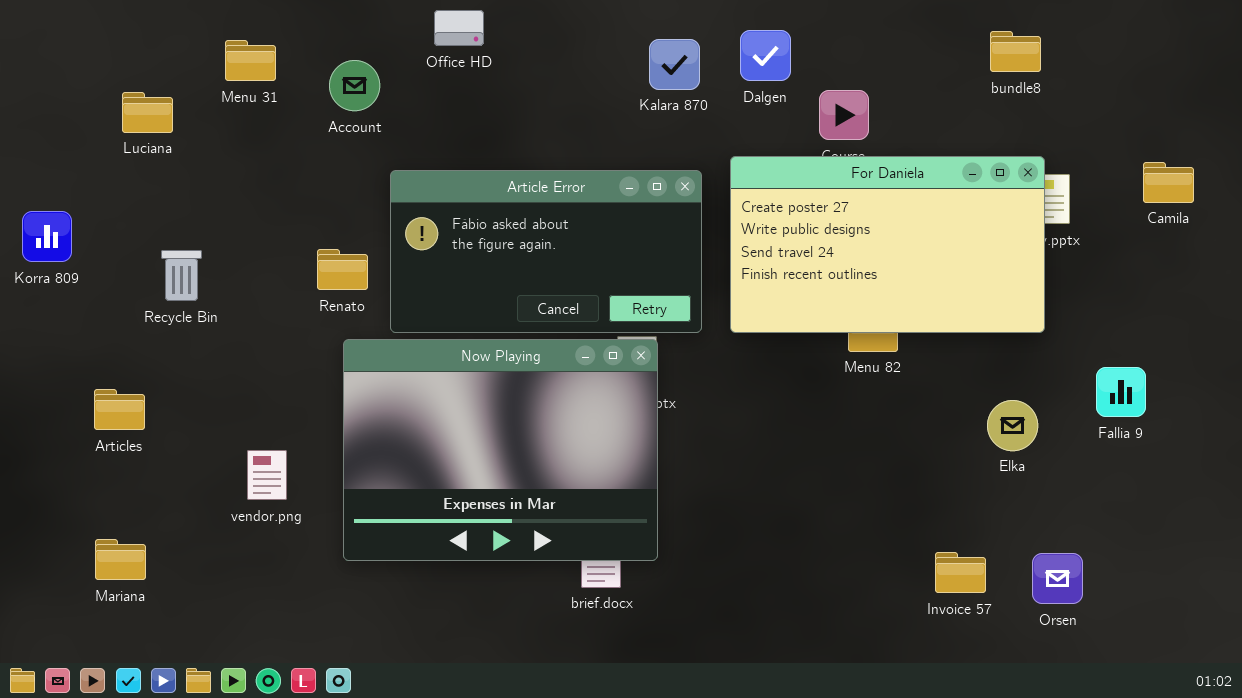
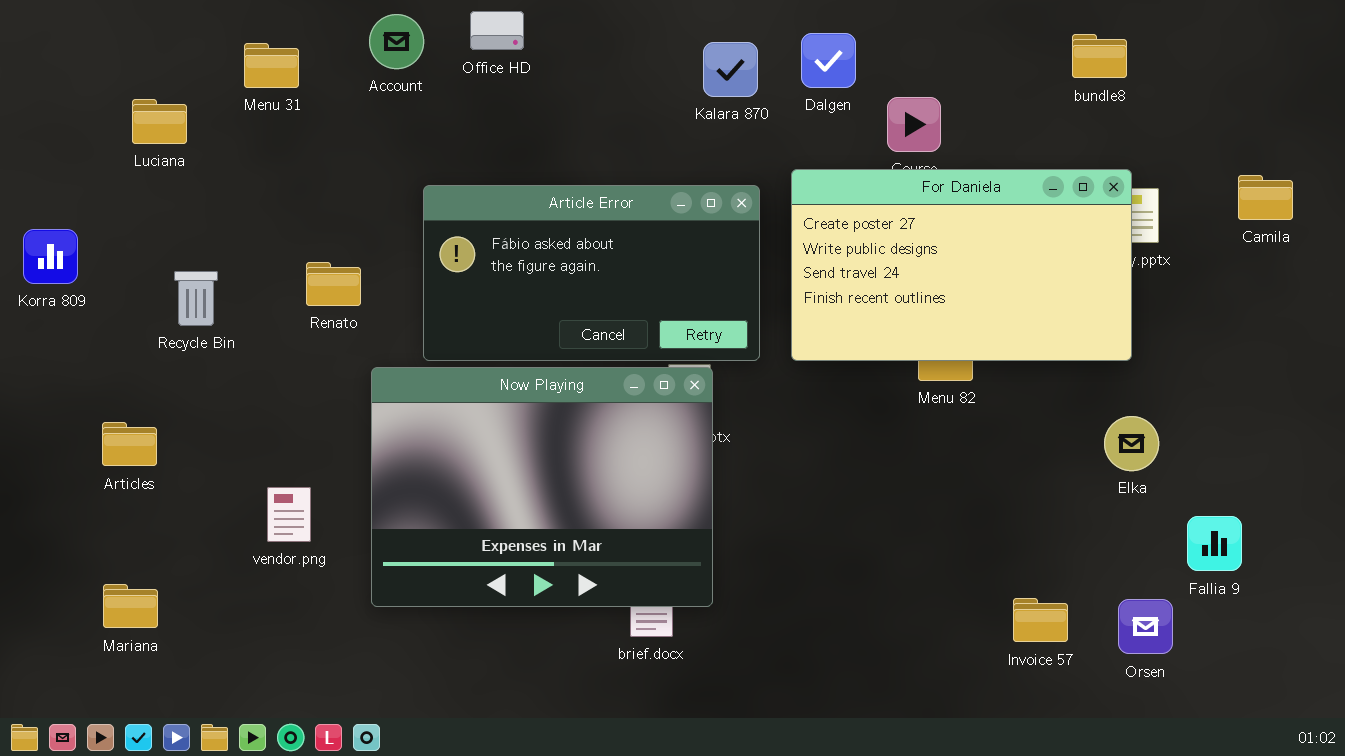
Account: [329,60,380,111] -> [369,14,424,69], moved
Renato: [317,249,368,290] -> [306,262,361,306], moved
Fallia 9: [1096,367,1146,417] -> [1187,516,1242,571], moved
Elka: [987,400,1038,451] -> [1104,416,1159,471], moved

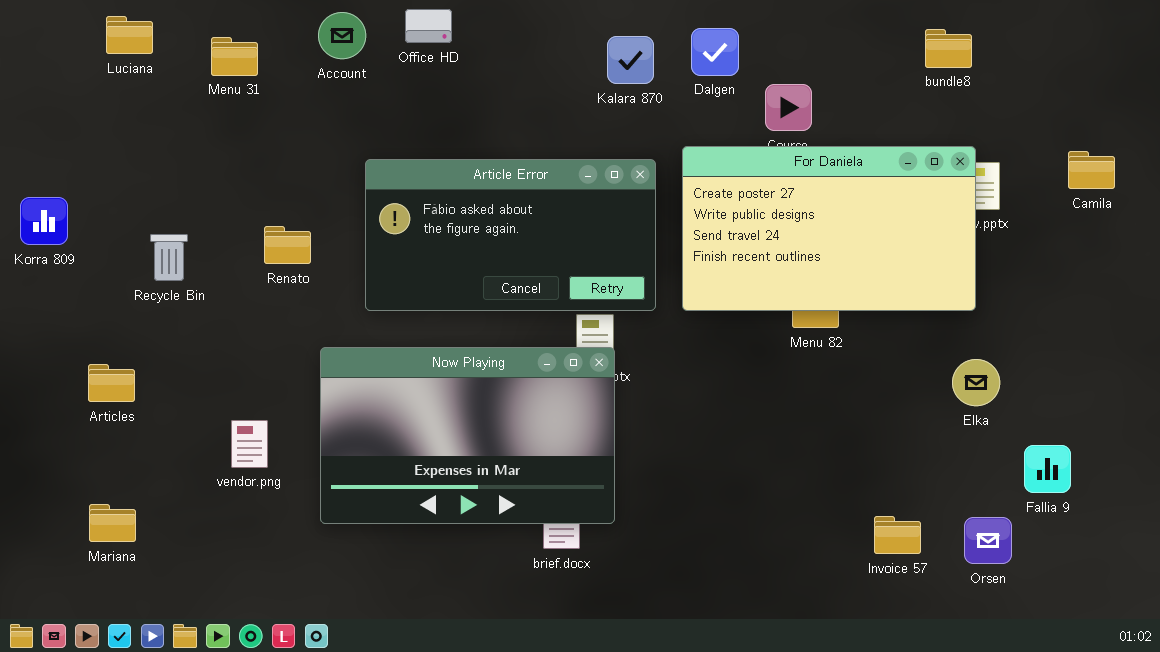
Luciana: [132,99,187,144] -> [106,16,153,54], moved
Now Playing: [371,367,713,607] -> [320,347,615,524], resized

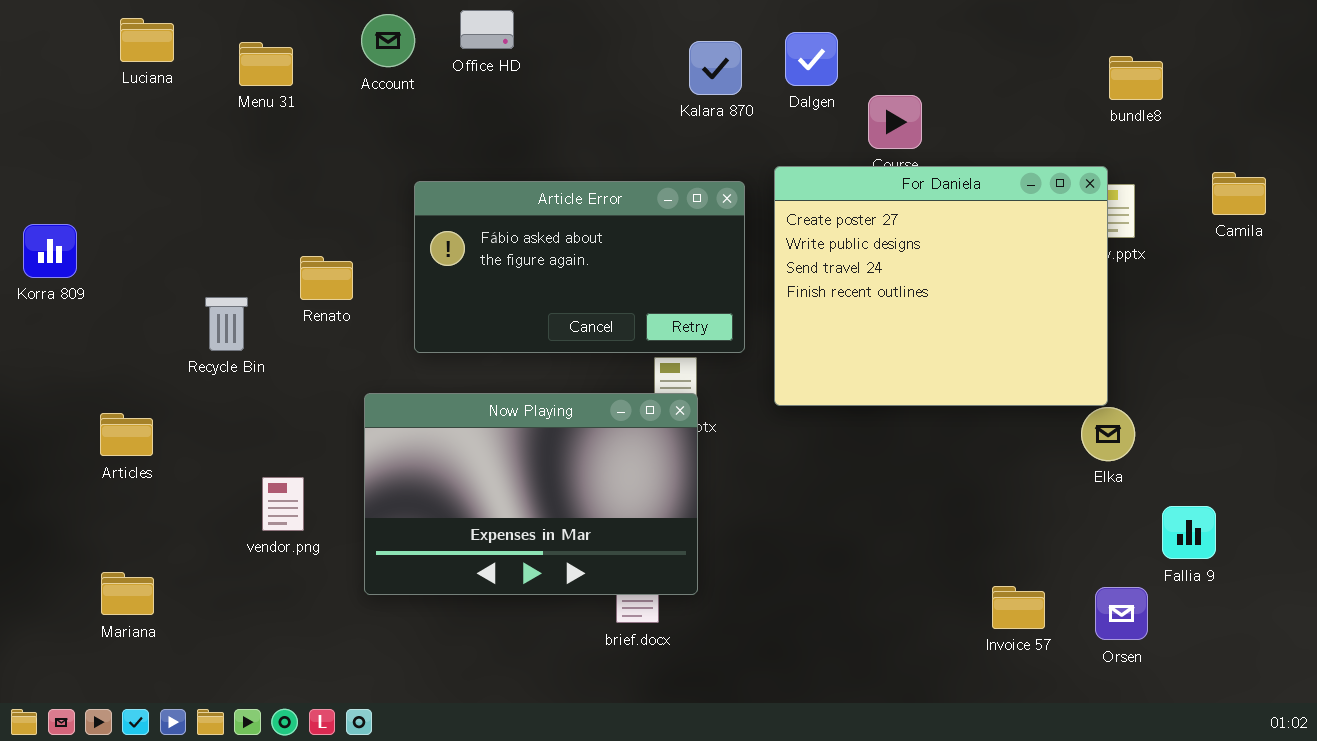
bundle8: [925,29,972,68] -> [1109,56,1163,100], moved
For Daniela: [682,146,976,311] -> [774,166,1108,406], resized
Recycle Bin: [150,234,188,281] -> [205,297,248,351], moved

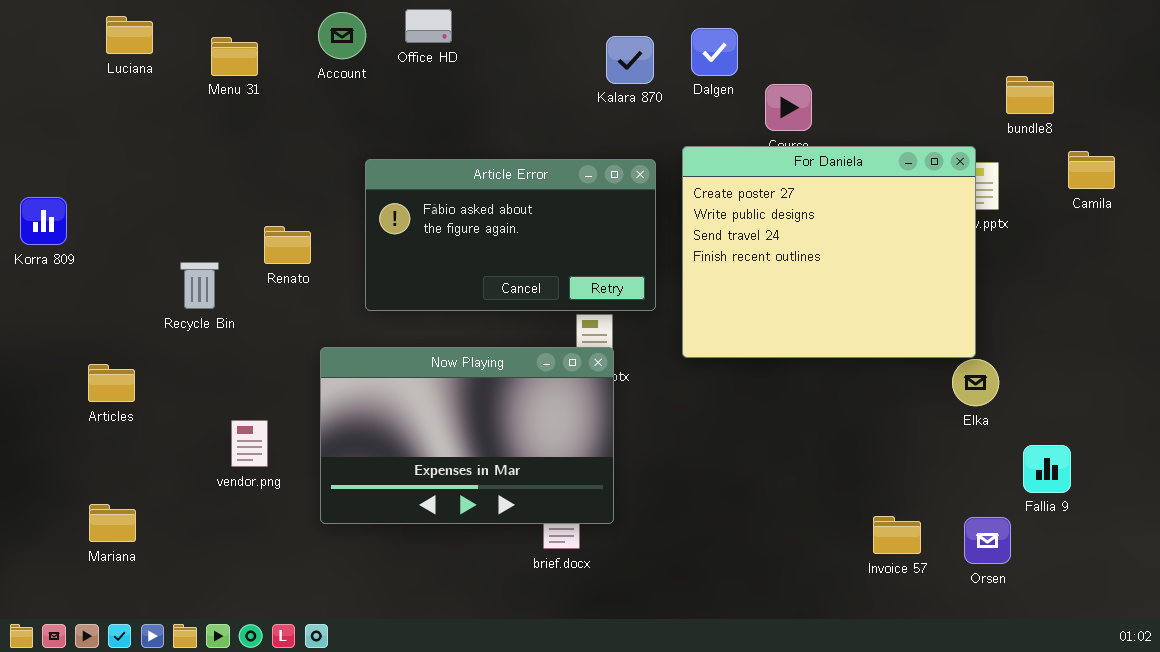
bundle8: [1109,56,1163,100] -> [1006,76,1054,114], moved

